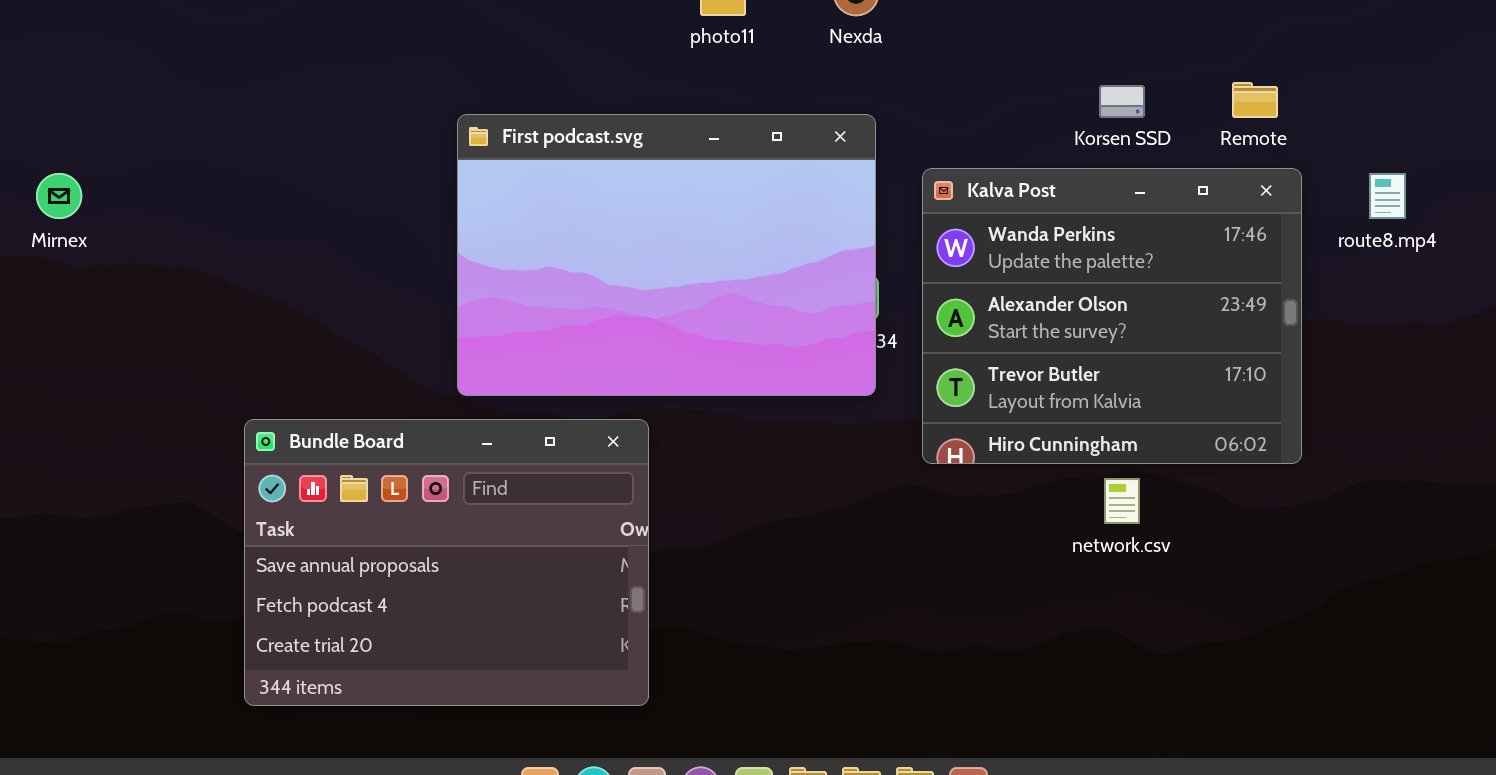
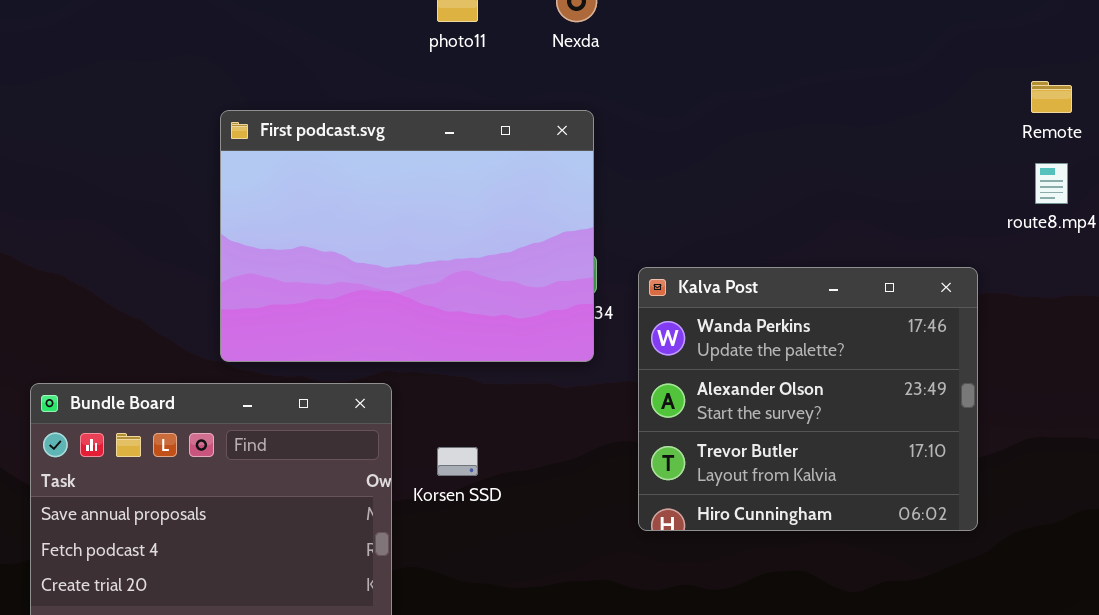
Remote: [1232,82,1278,118] -> [1031,81,1072,113], moved
Korsen SSD: [1099,85,1145,118] -> [437,447,478,476], moved
Kalva Post: [922,168,1302,464] -> [638,267,978,531], moved

